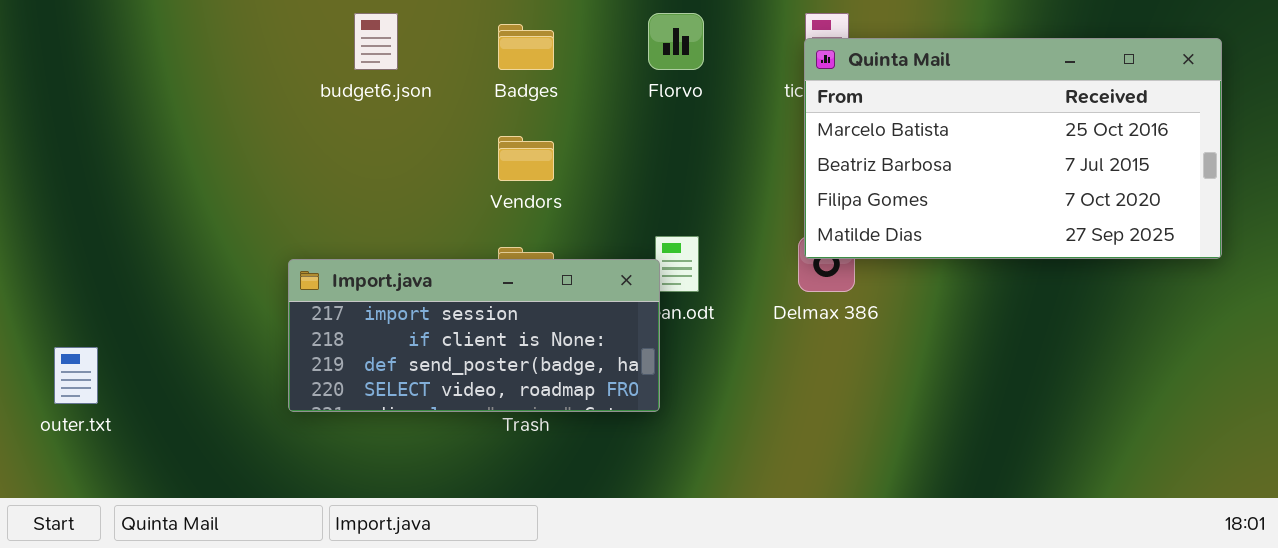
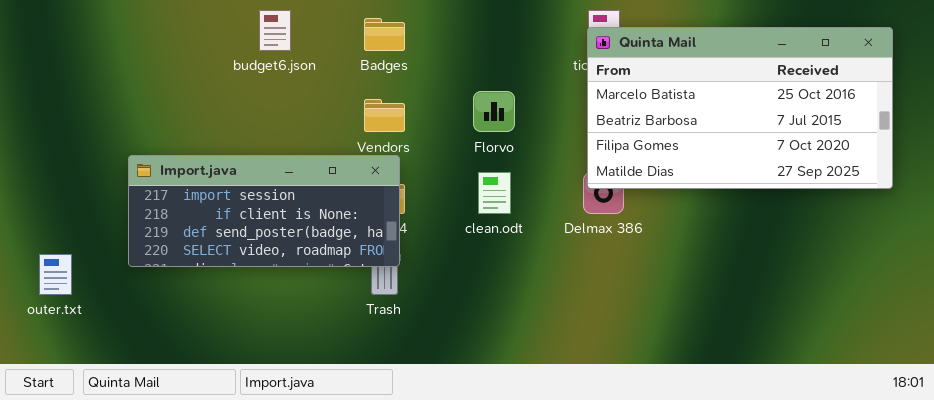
Florvo: [648,13,704,70] -> [473,91,515,132], moved
Import.java: [288,259,660,412] -> [128,155,400,267], moved

